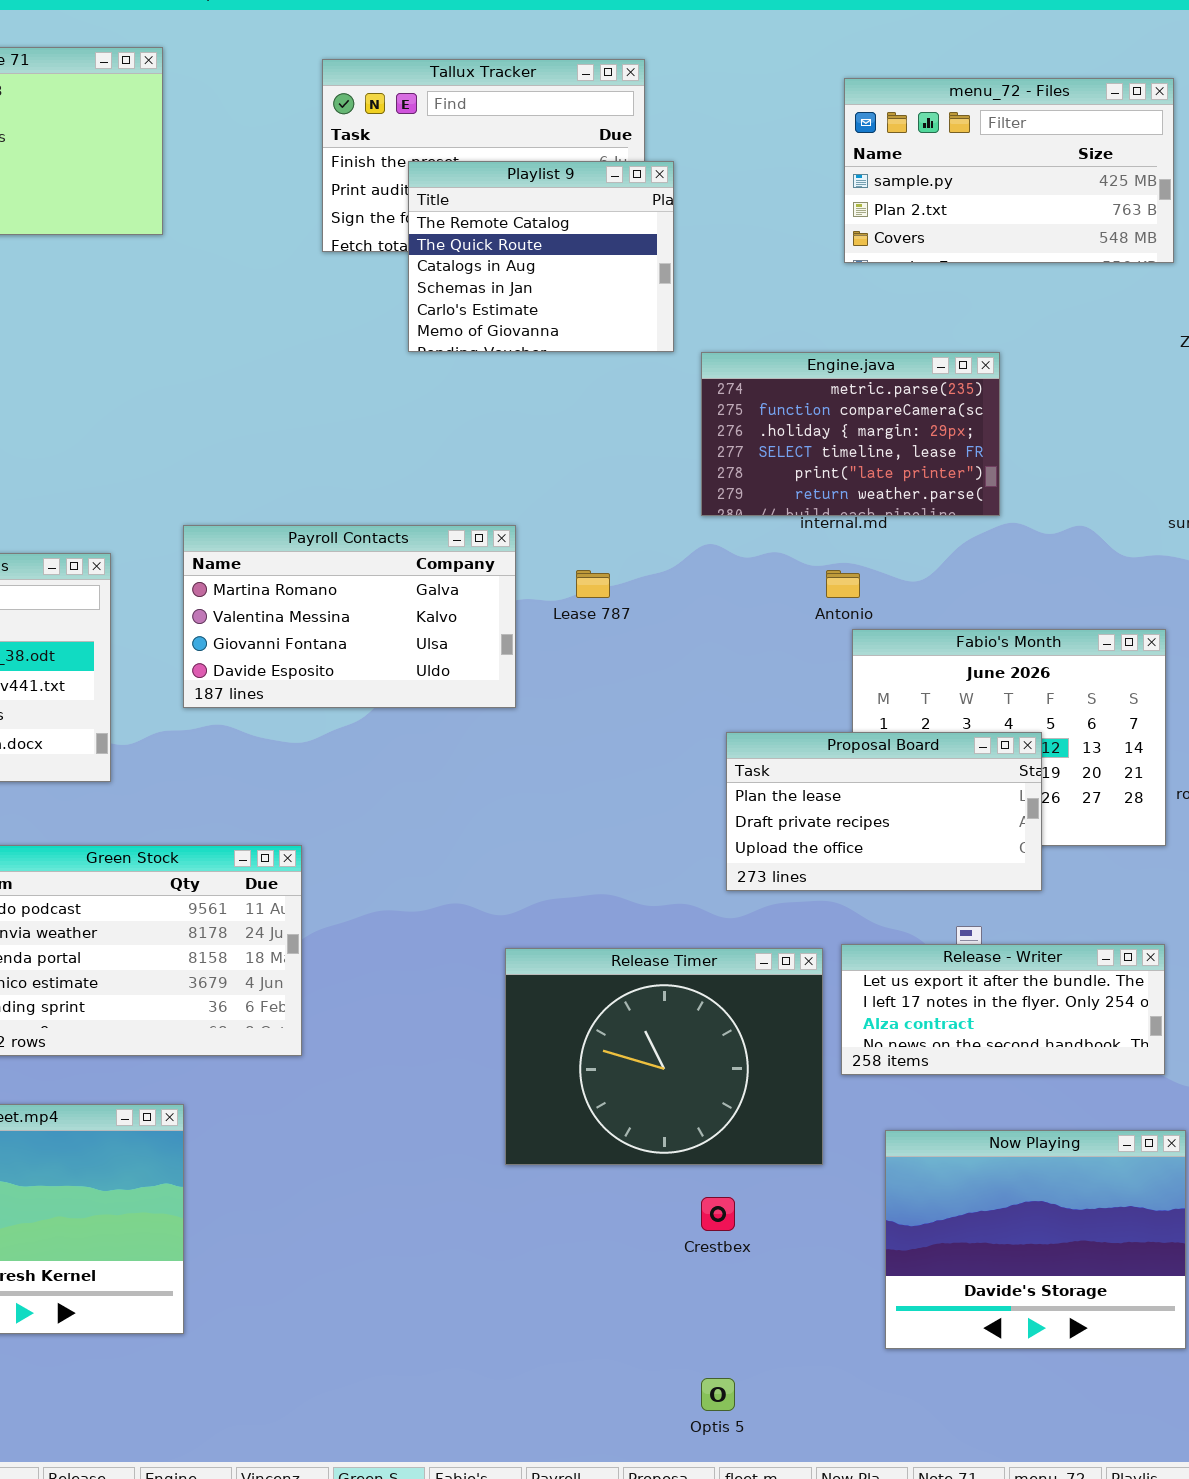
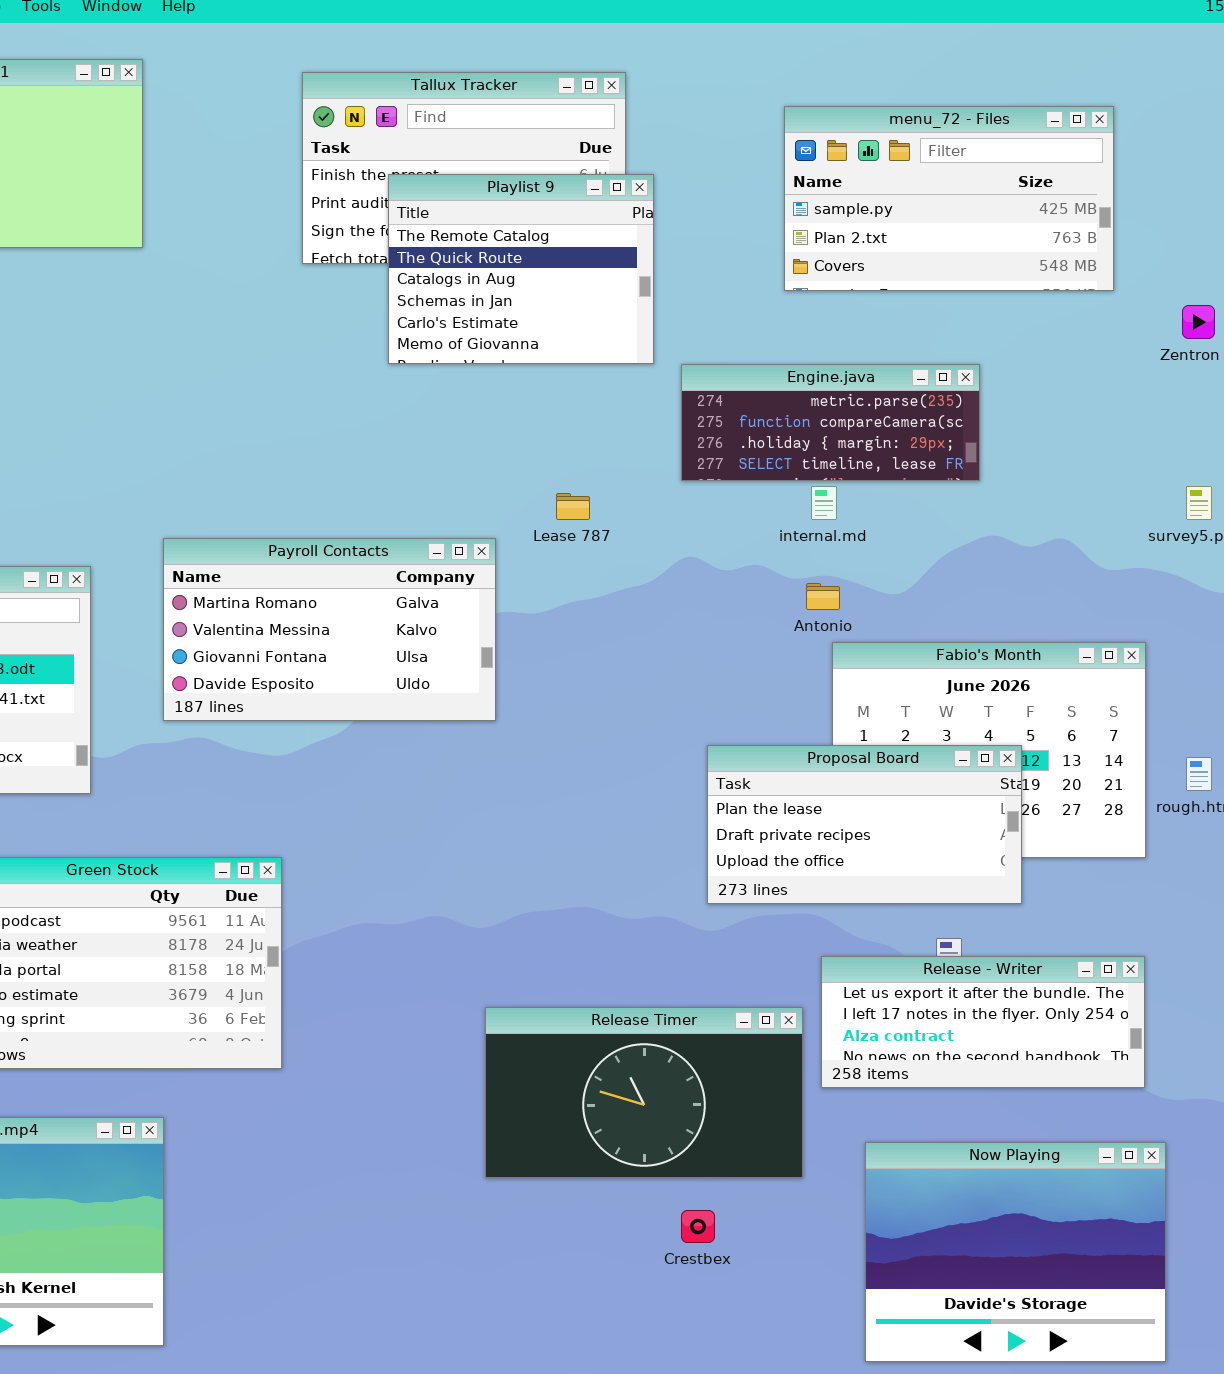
menu_72 - Files: [844,78,1174,263] -> [784,106,1114,291], moved
Engine.java: [701,352,1000,516] -> [681,364,980,481], resized
Lease 787: [576,570,610,598] -> [556,493,590,520], moved
Release Timer: [505,948,823,1165] -> [485,1007,803,1178], resized

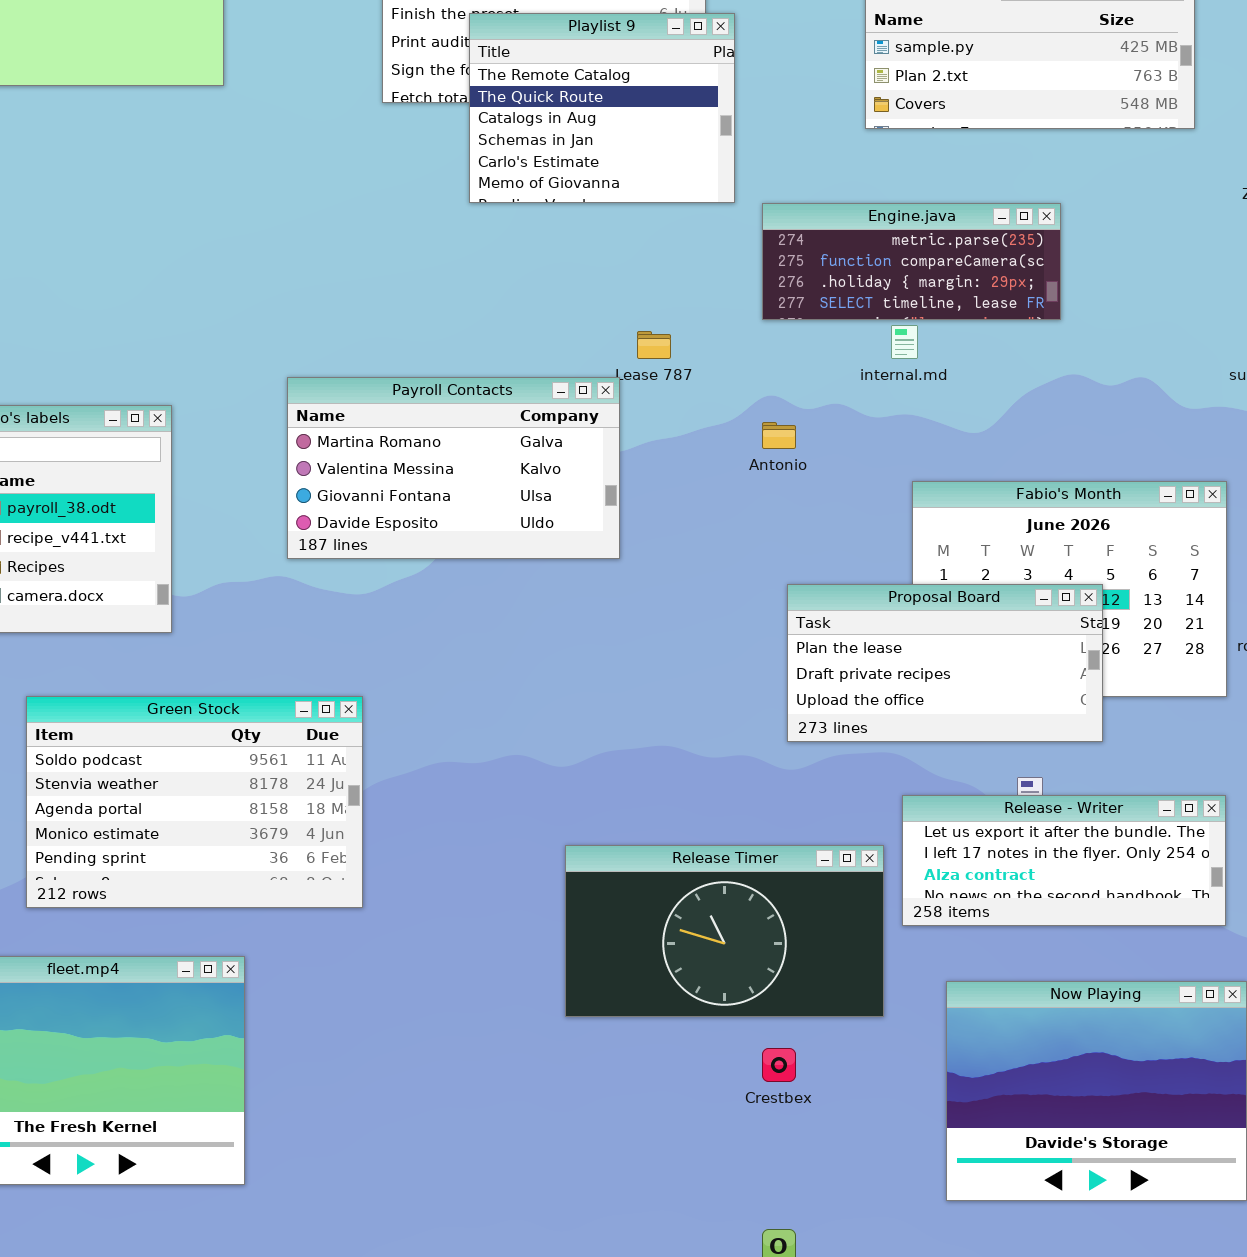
Payroll Contacts: [163,538,496,721] -> [287,377,620,559], moved
Antonio: [806,583,840,610] -> [762,422,796,449], moved

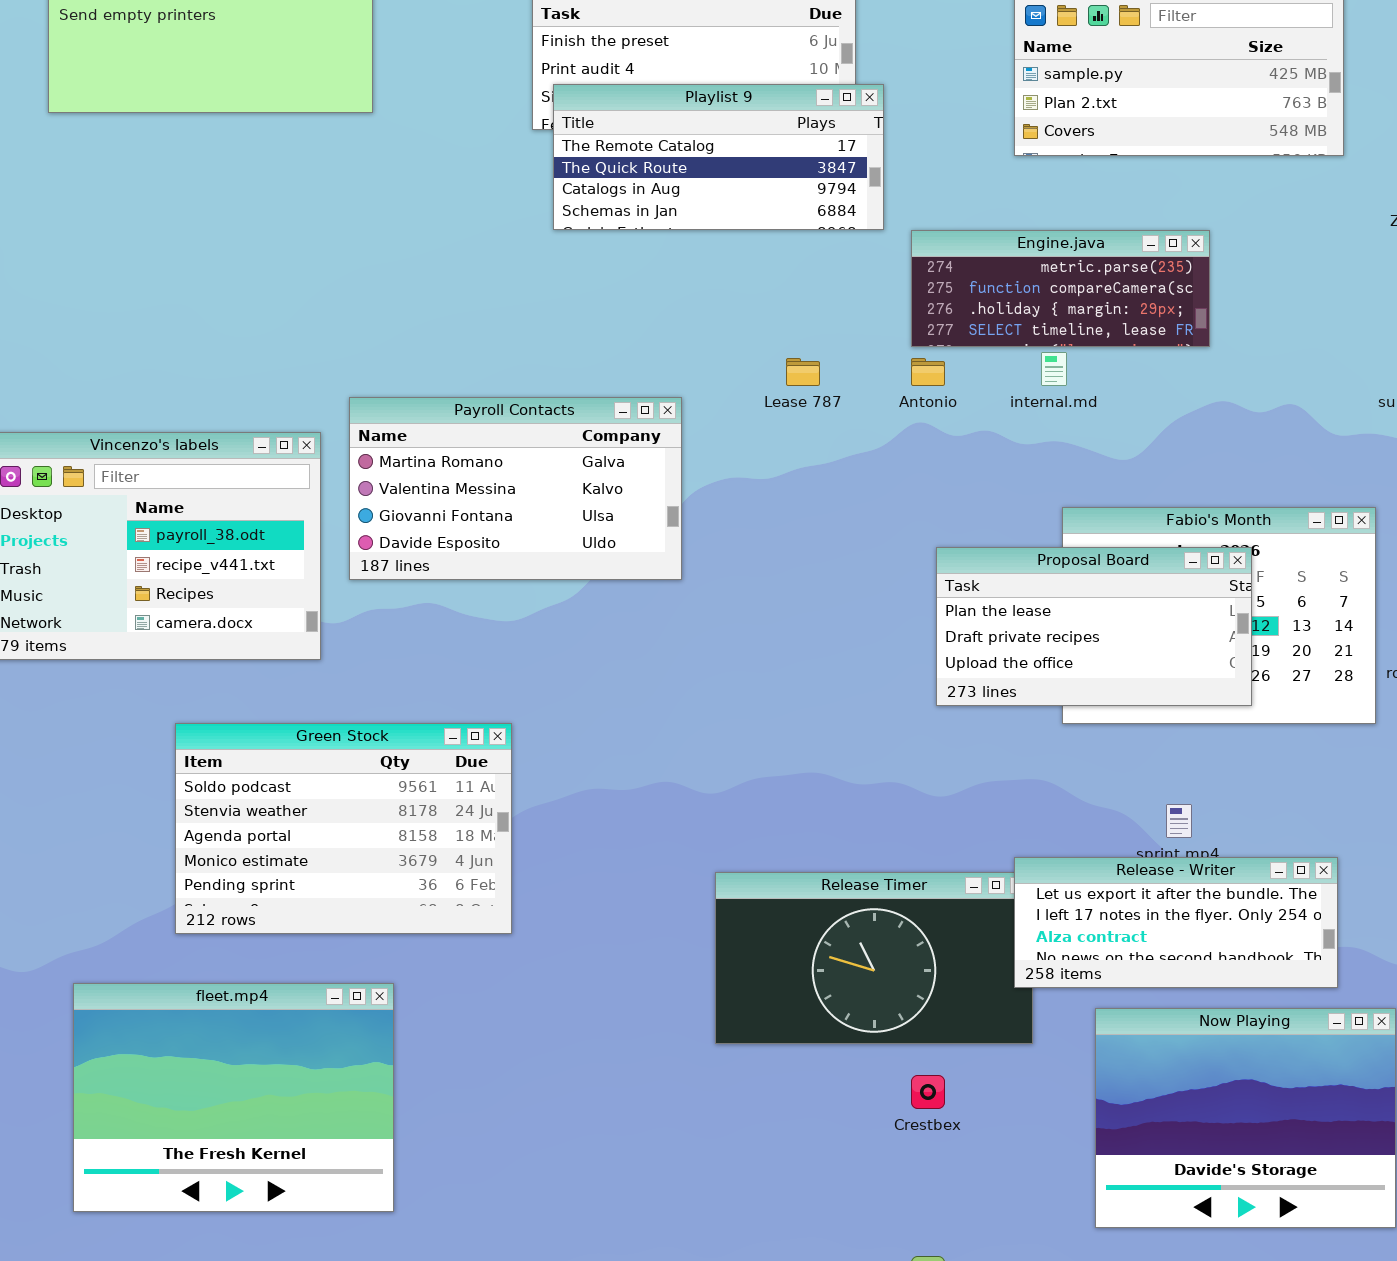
Playlist 9: [469,13,735,203] -> [553,84,884,230], resized
Payroll Contacts: [287,377,620,559] -> [349,397,682,580], moved
Antonio: [762,422,796,449] -> [911,358,945,386], moved
Proposal Board: [787,584,1103,742] -> [936,547,1252,706], moved
Release - Writer: [902,795,1226,926] -> [1014,857,1338,988], moved

